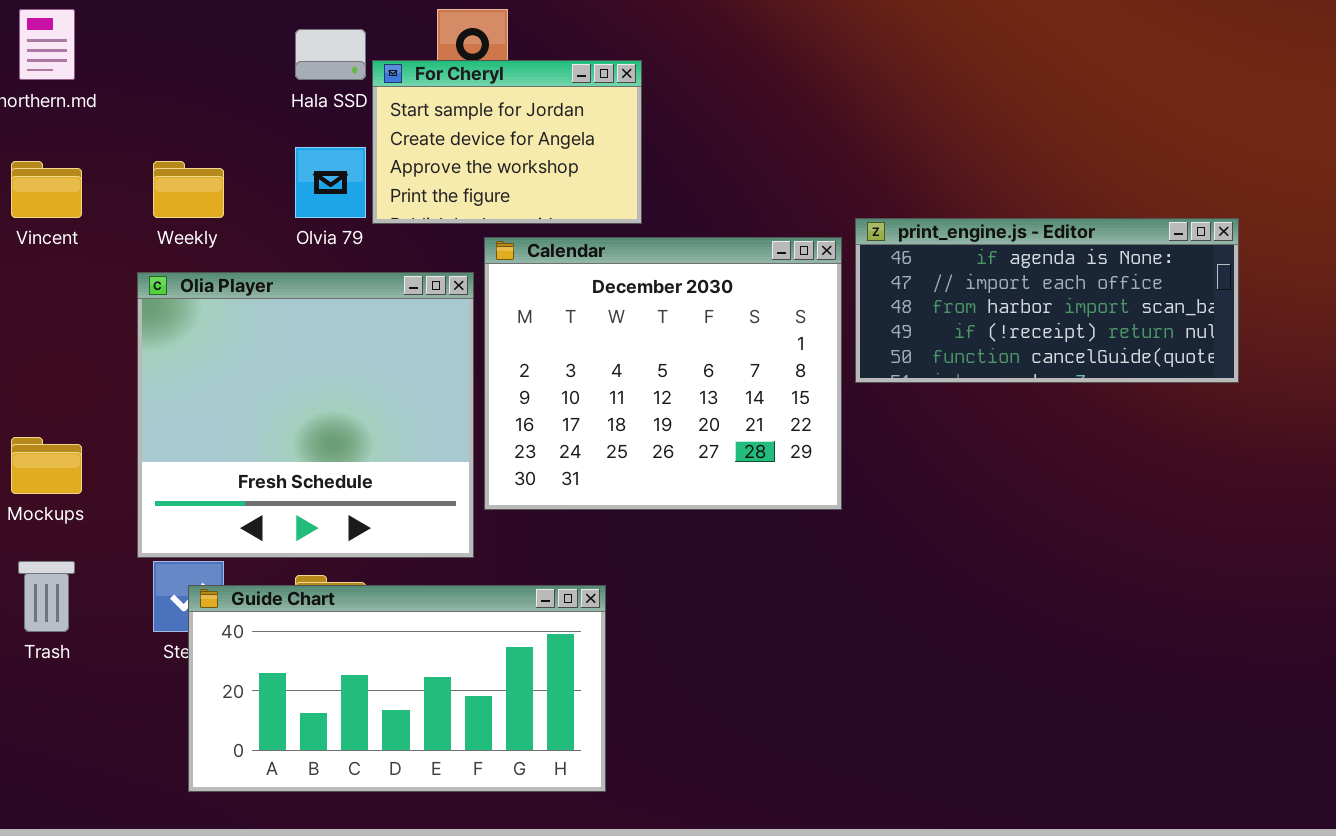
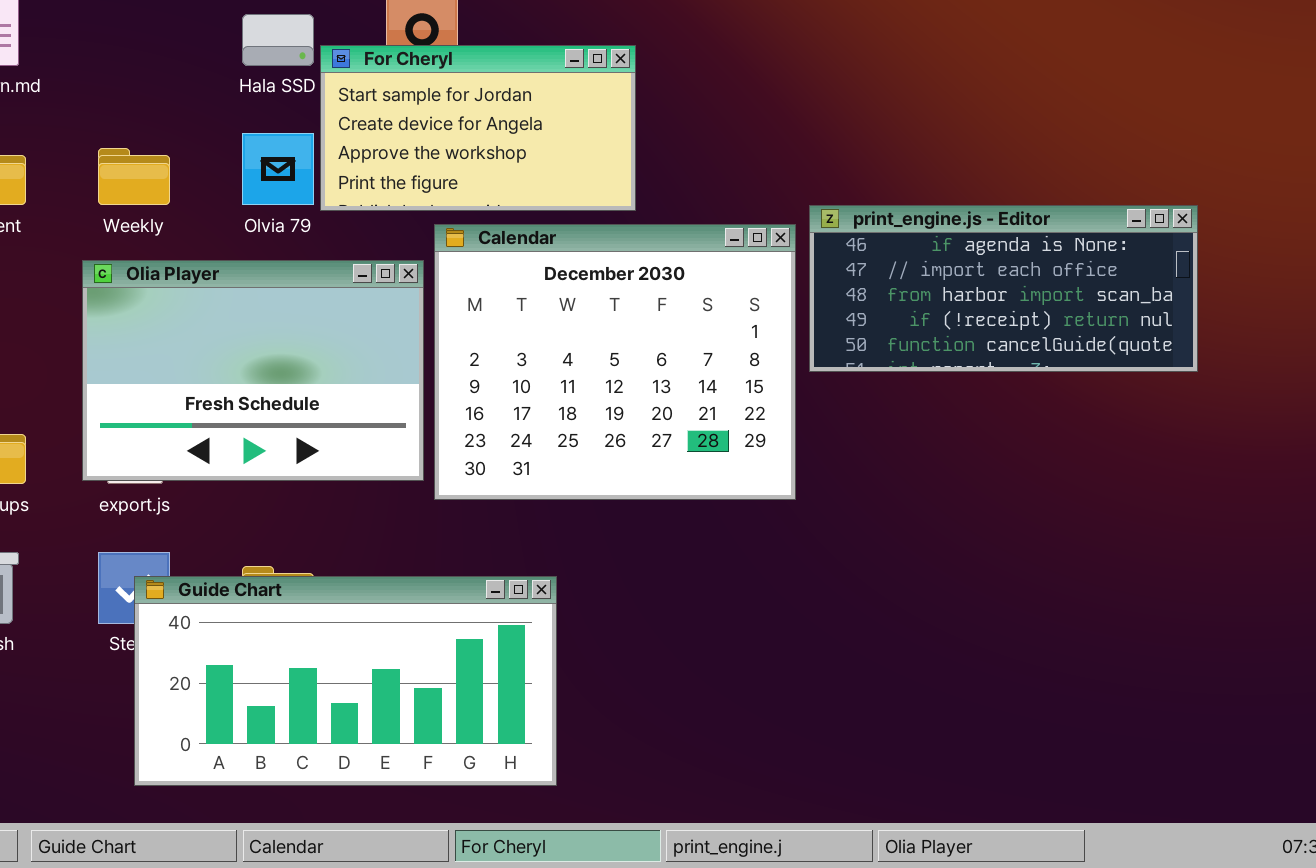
For Cheryl: [372,60,642,224] -> [320,45,636,211], resized
Olia Player: [137,272,474,558] -> [82,260,424,481], resized

